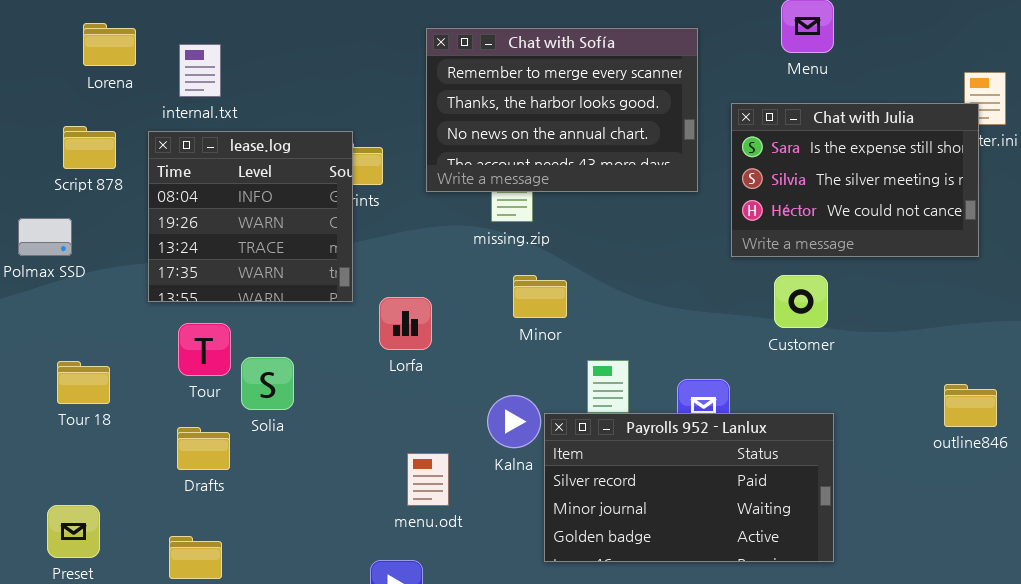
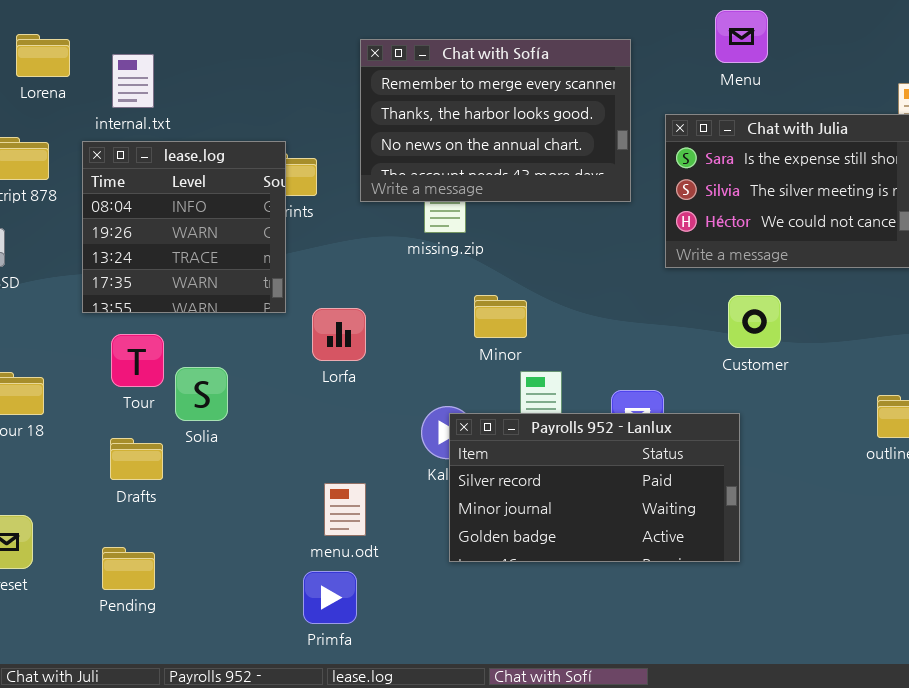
Minor: [513,275,567,318] -> [474,295,527,338], moved
Customer: [774,275,828,328] -> [728,295,781,348], moved
Payrolls 952 - Lanlux: [544,413,834,562] -> [449,413,740,562], moved
menu.odt: [407,453,449,506] -> [324,483,366,536], moved

